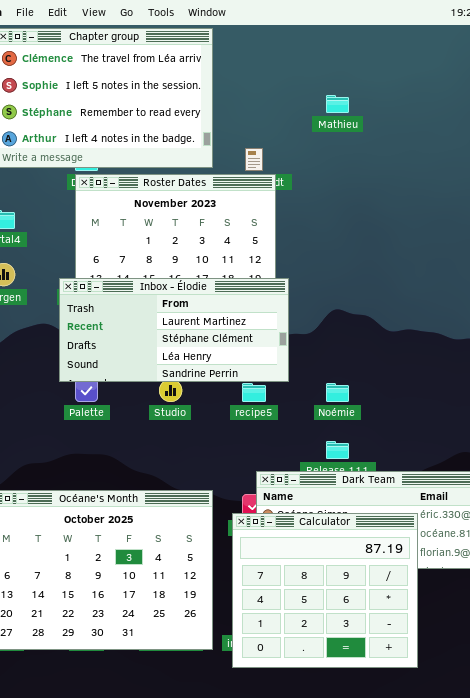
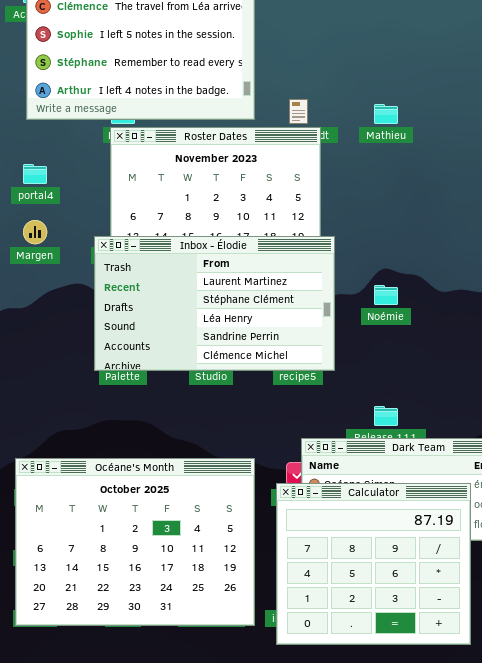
Mathieu: [326,95,349,113] -> [374,104,398,124], moved
Inbox - Élodie: [59,278,289,382] -> [94,236,335,371], resized
Noémie: [326,383,349,402] -> [374,285,398,305], moved

